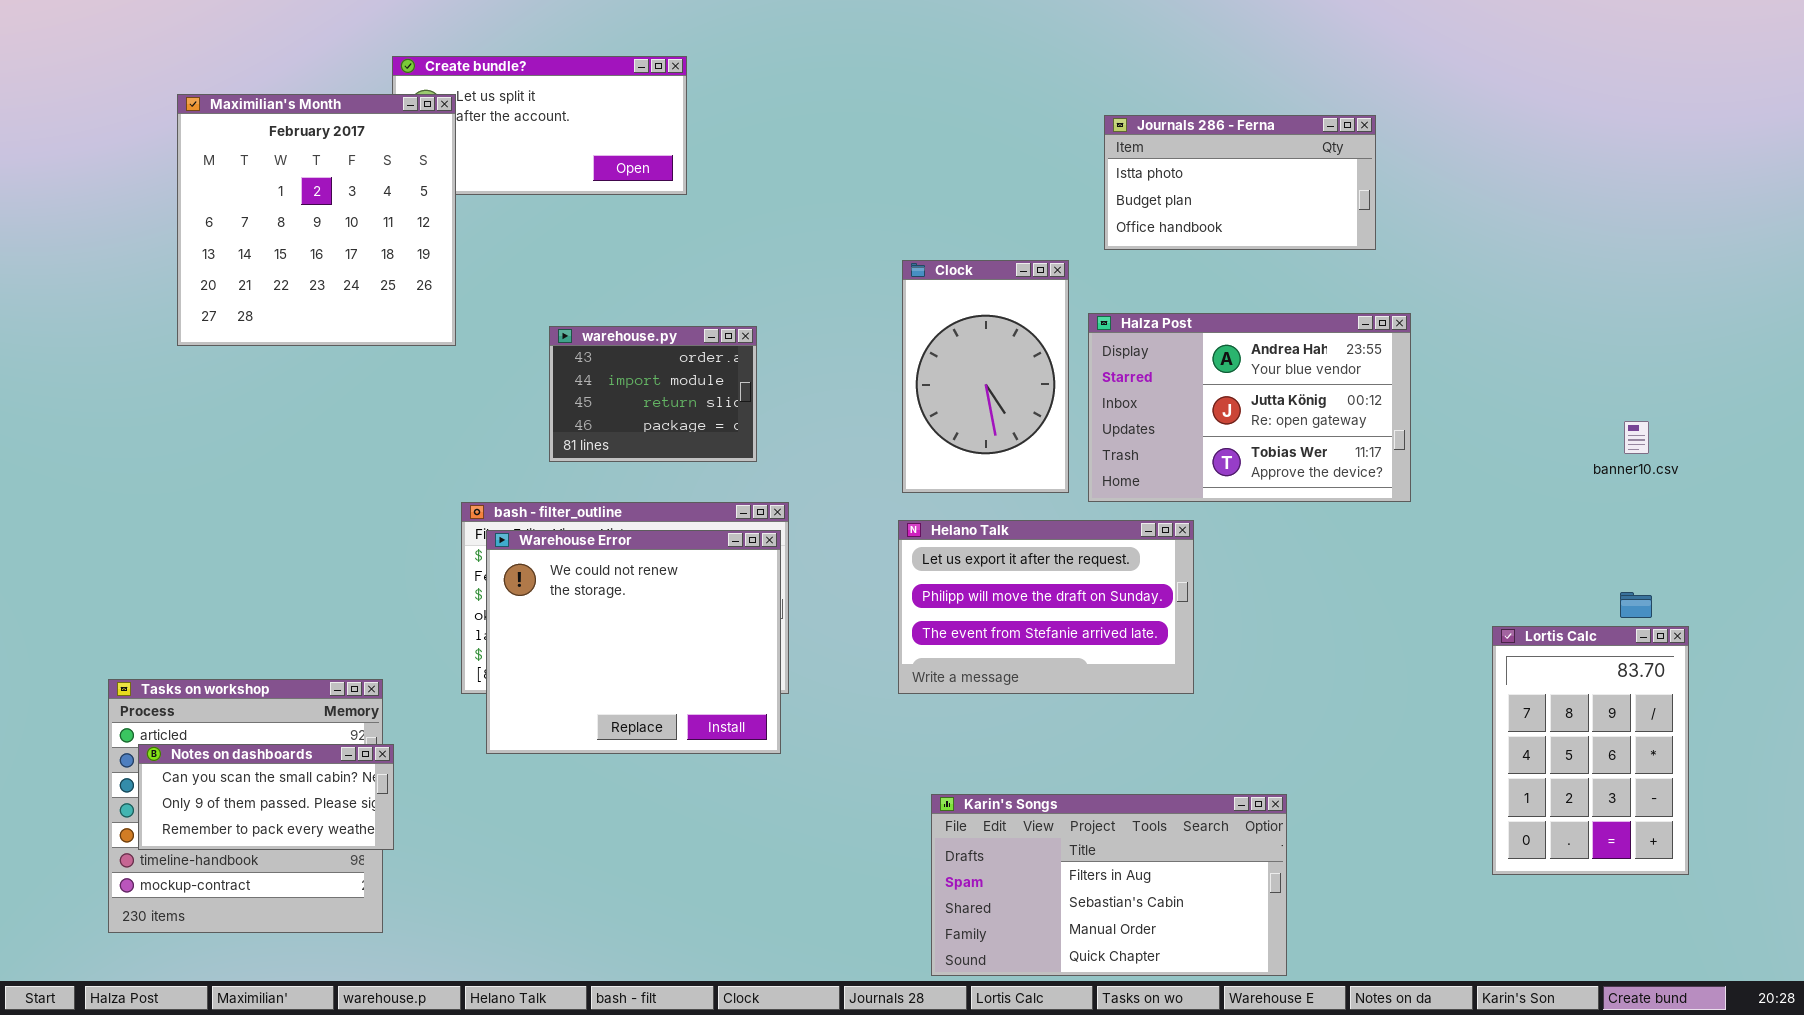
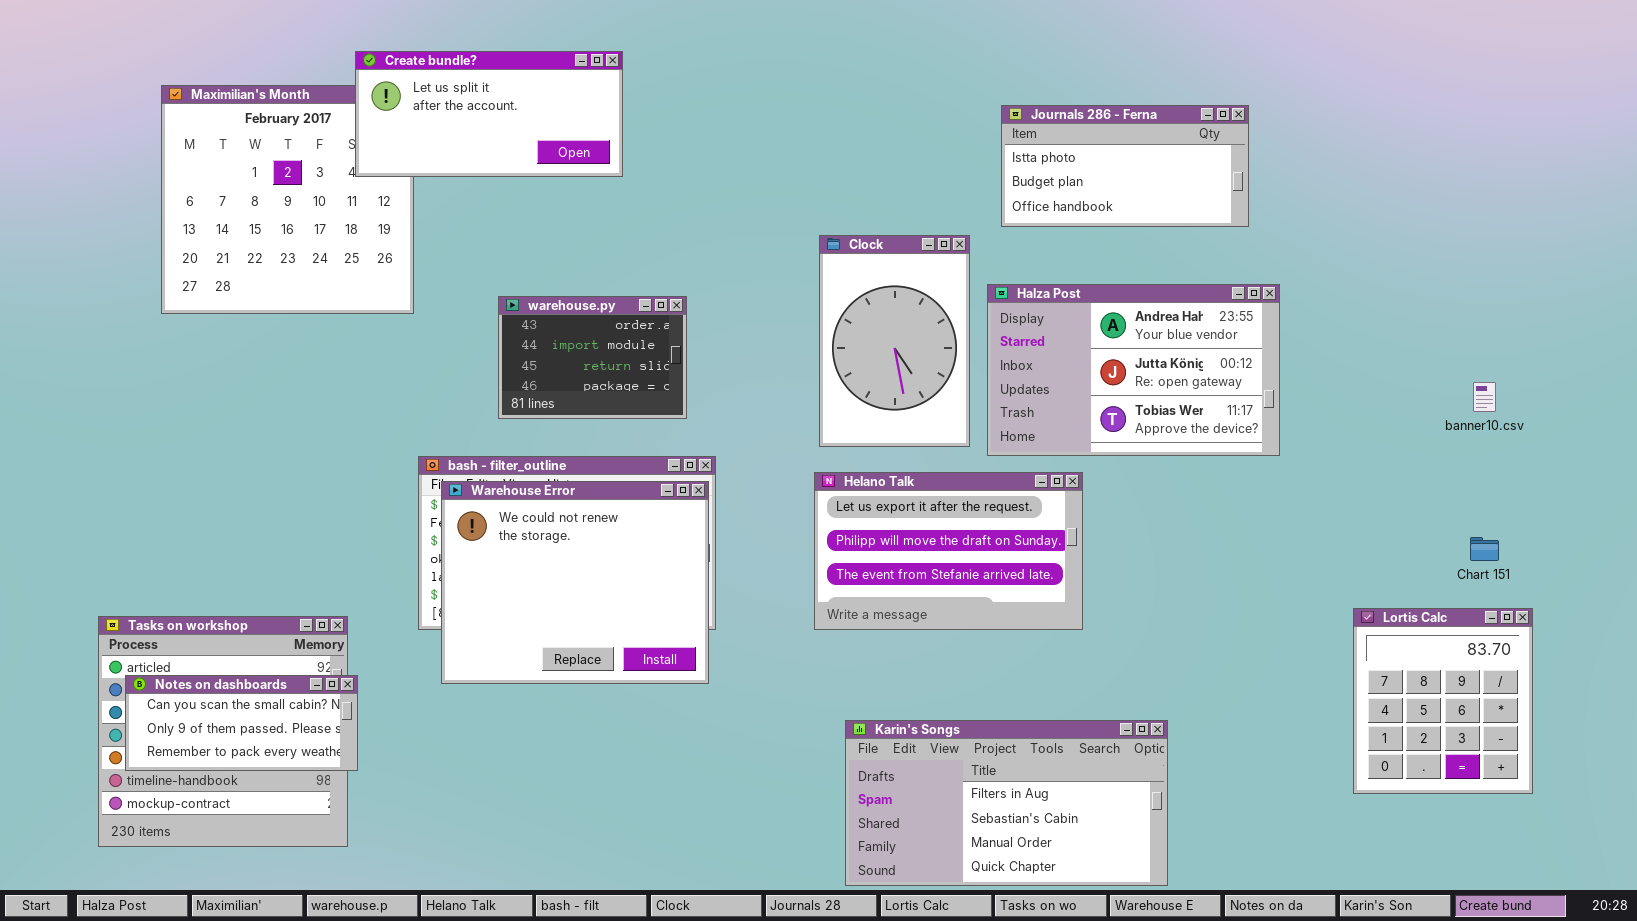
Create bundle?: [392,56,687,195] -> [355,51,623,177], raised
Lortis Calc: [1492,626,1689,875] -> [1353,608,1533,794], resized

